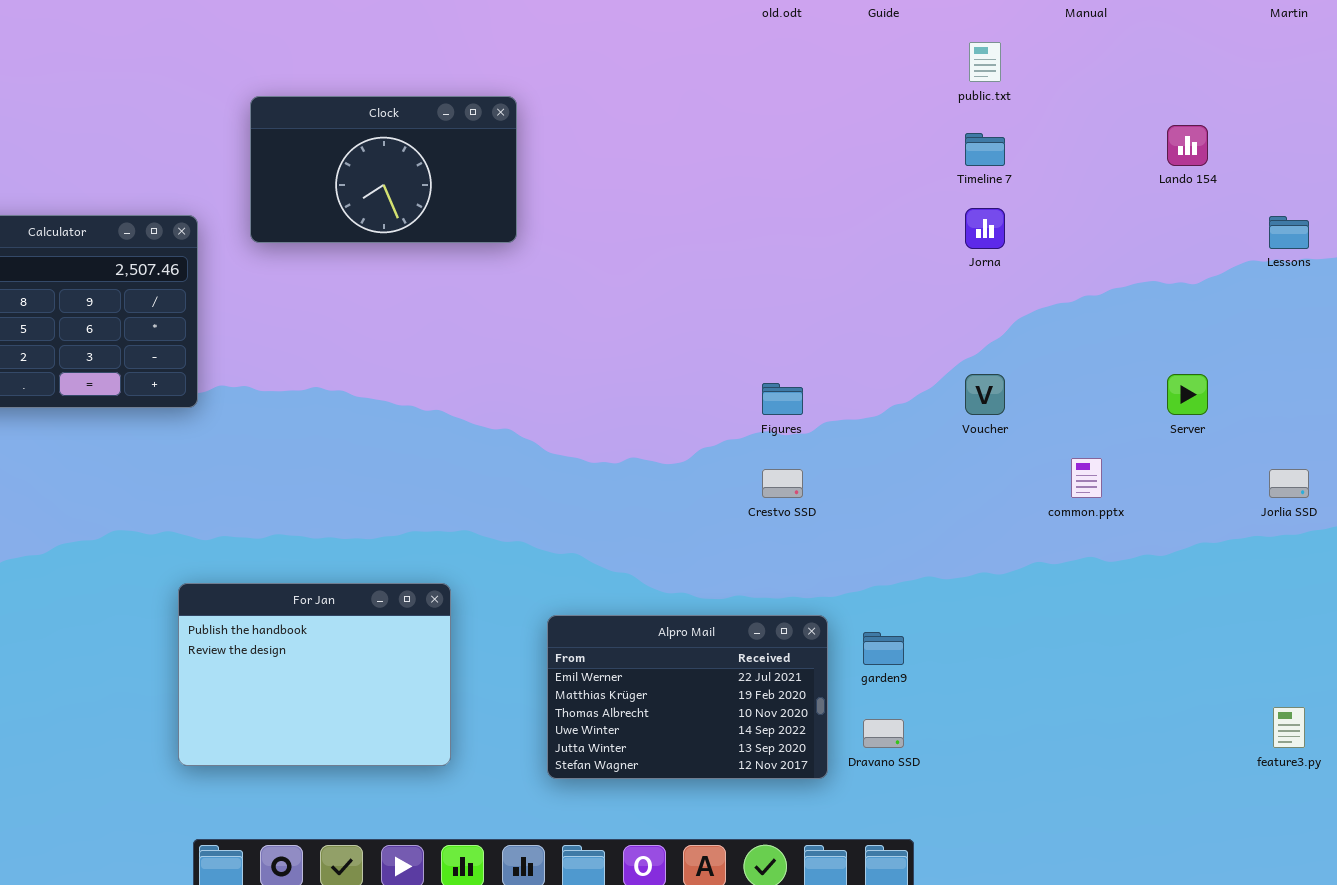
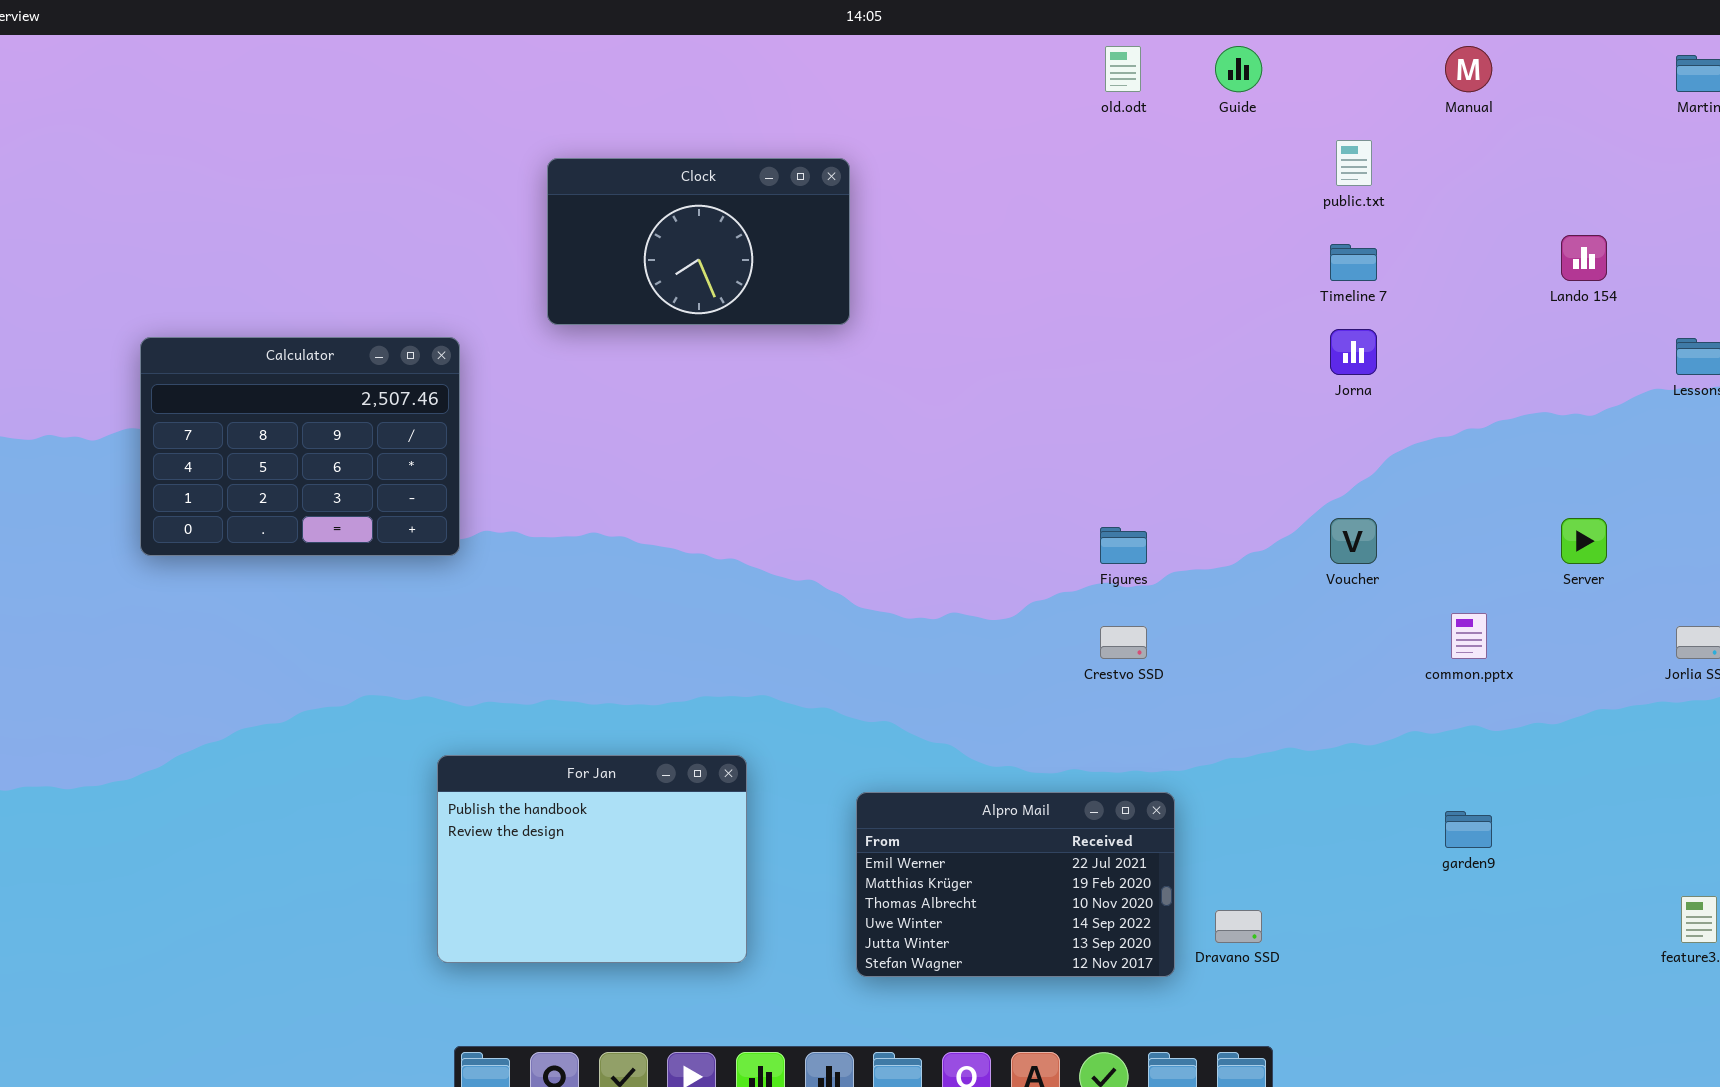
Clock: [250,96,517,243] -> [547,158,850,325], moved
garden9: [863,632,904,665] -> [1445,811,1492,848], moved

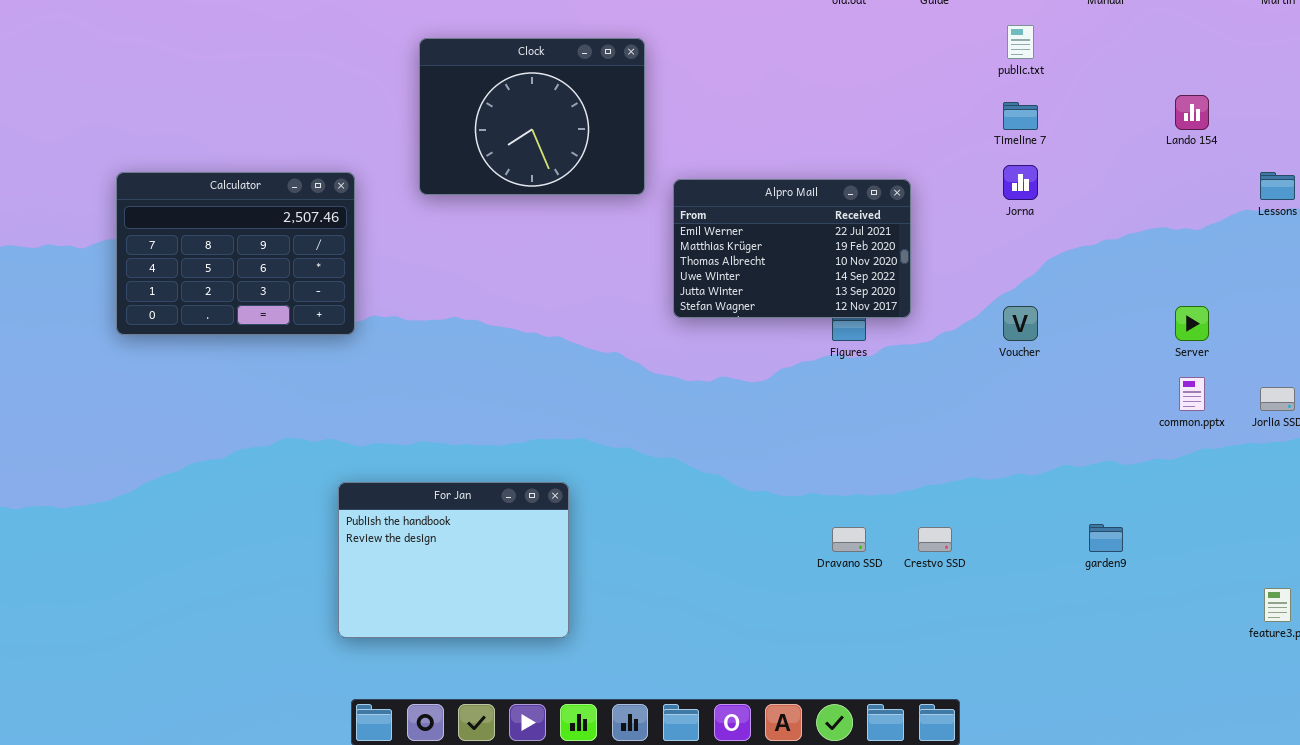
Clock: [547,158,850,325] -> [419,38,645,195], resized
common.pptx: [1451,613,1487,659] -> [1179,377,1205,411], moved
Crestvo SSD: [1100,626,1147,659] -> [918,527,952,552], moved
Alpro Mail: [856,792,1175,977] -> [673,179,911,318], moved
Dravano SSD: [1215,910,1262,943] -> [832,527,866,552], moved

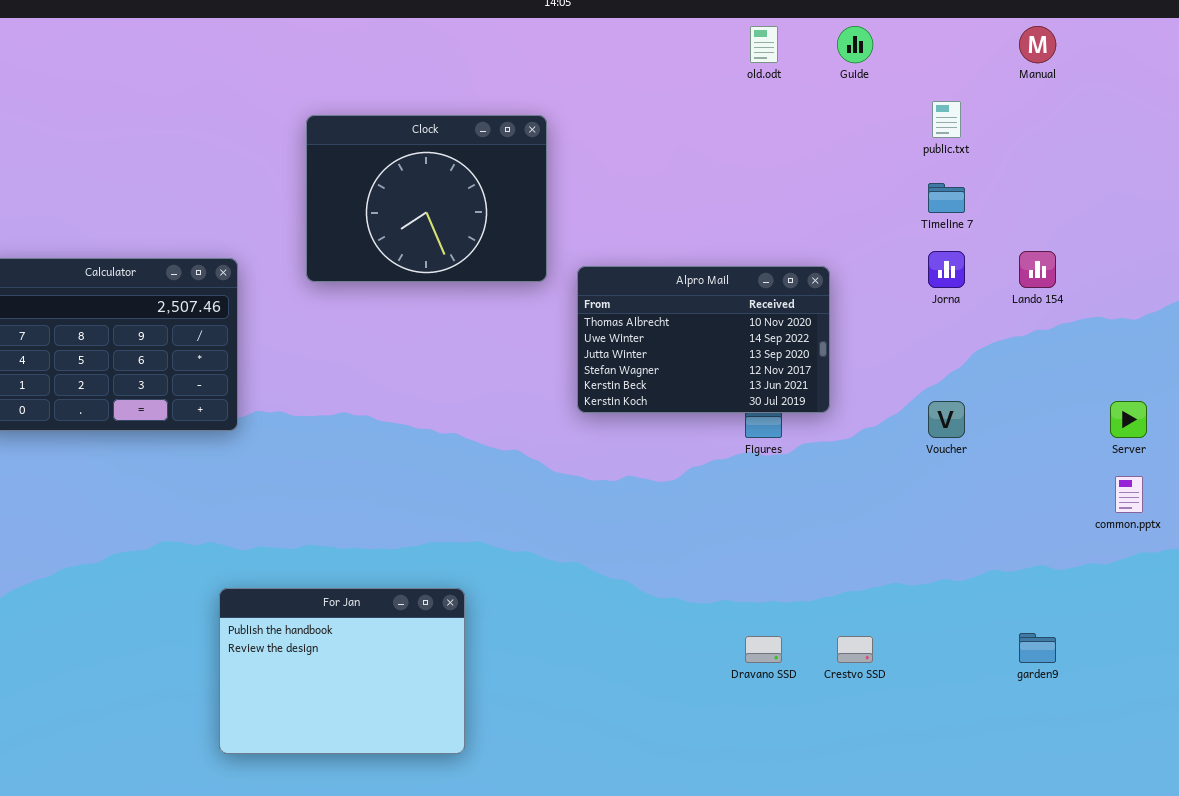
Lando 154: [1175,95,1209,130] -> [1019,251,1056,288], moved
Alpro Mail: [673,179,911,318] -> [577,266,830,413], scrolled down 2 rows

